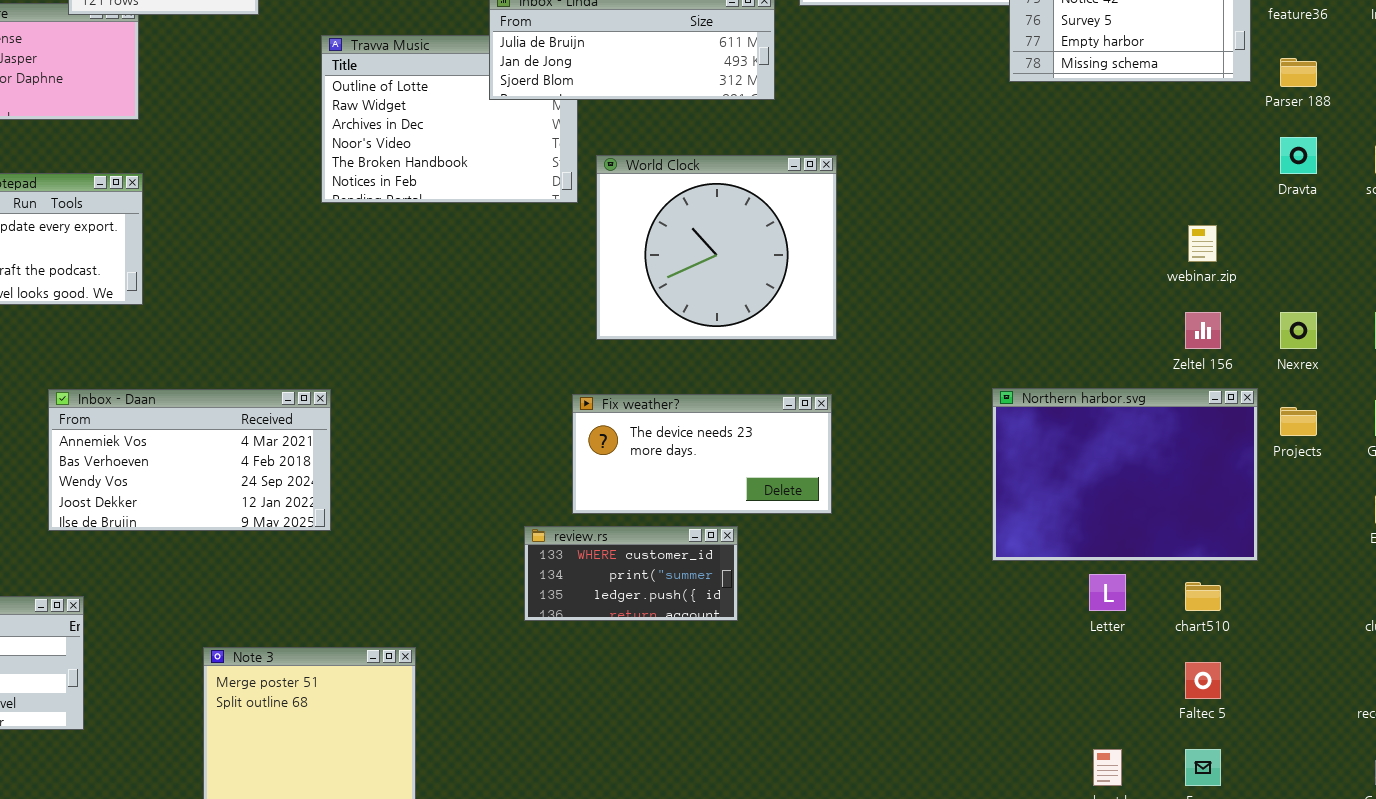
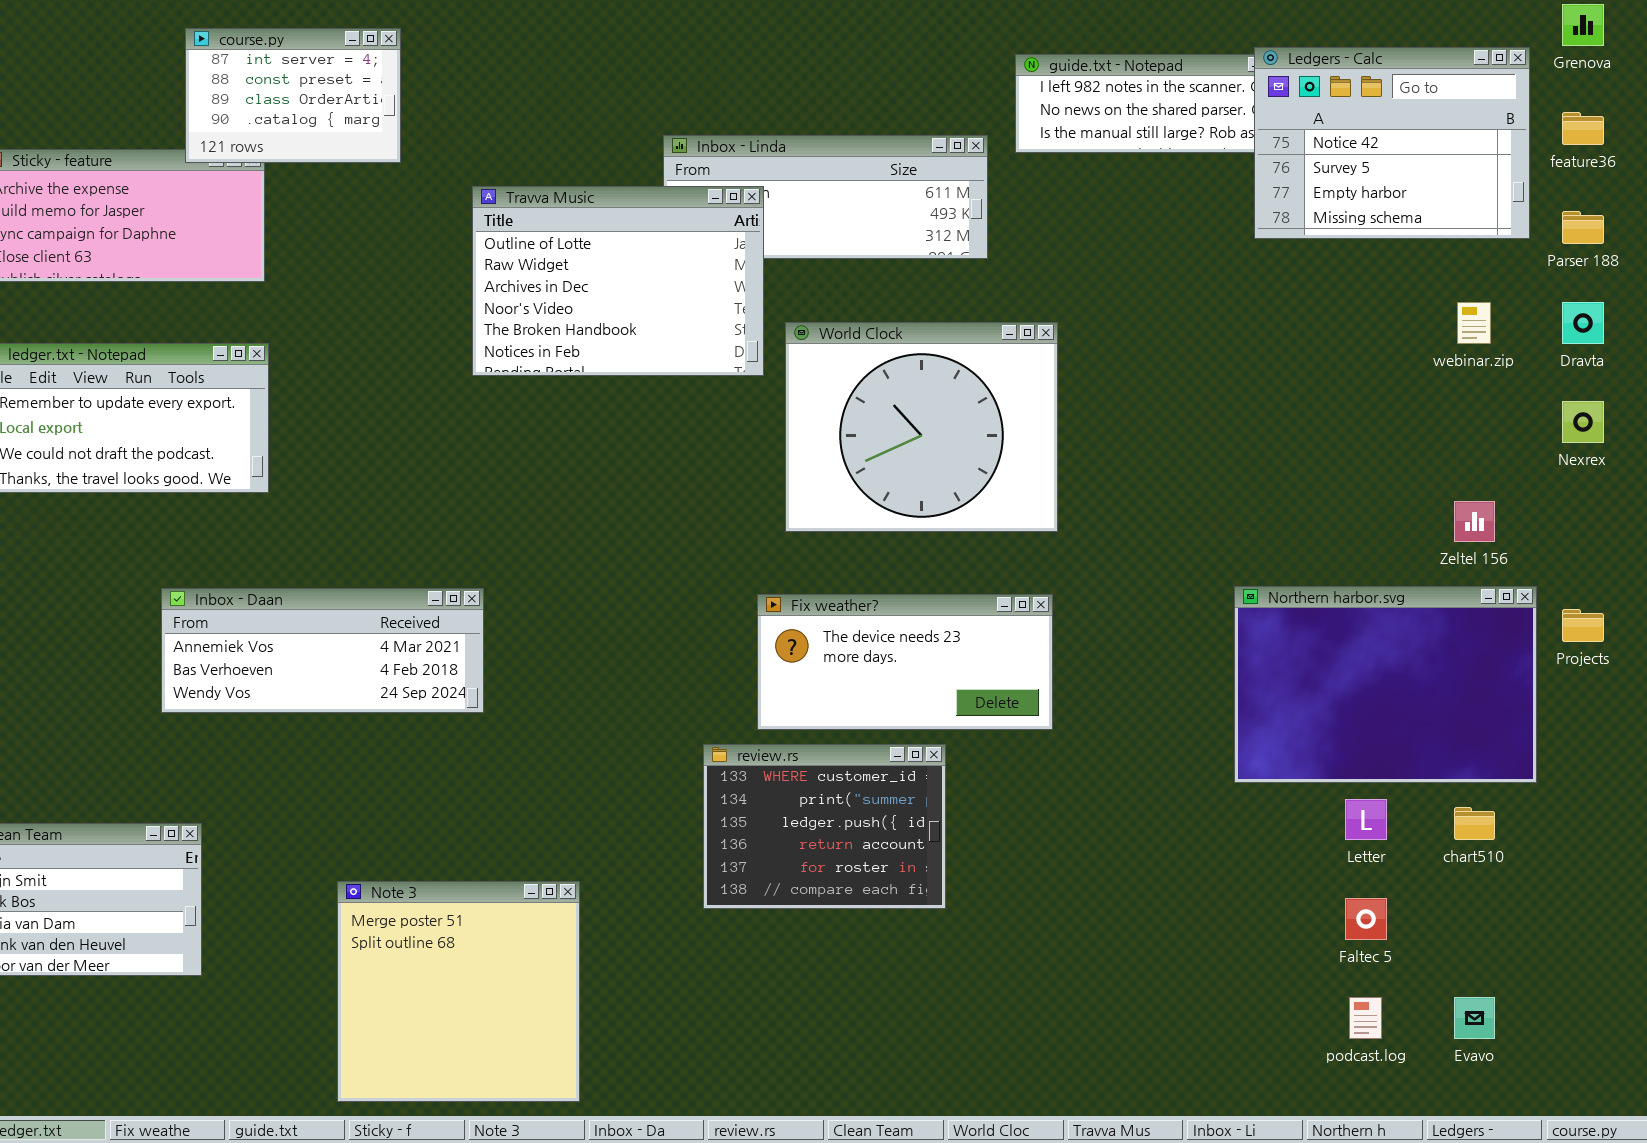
Travva Music: [321,35,578,203] -> [472,186,764,376], raised
webinar.zip: [1188,225,1217,262] -> [1457,302,1491,344], moved
Nexrex: [1280,312,1317,349] -> [1562,401,1604,443], moved
Inbox - Daan: [48,389,331,531] -> [161,588,484,713], resized
review.rs: [524,526,738,621] -> [703,744,946,909], resized
Faltec 5: [1185,662,1221,699] -> [1345,898,1387,940], moved

